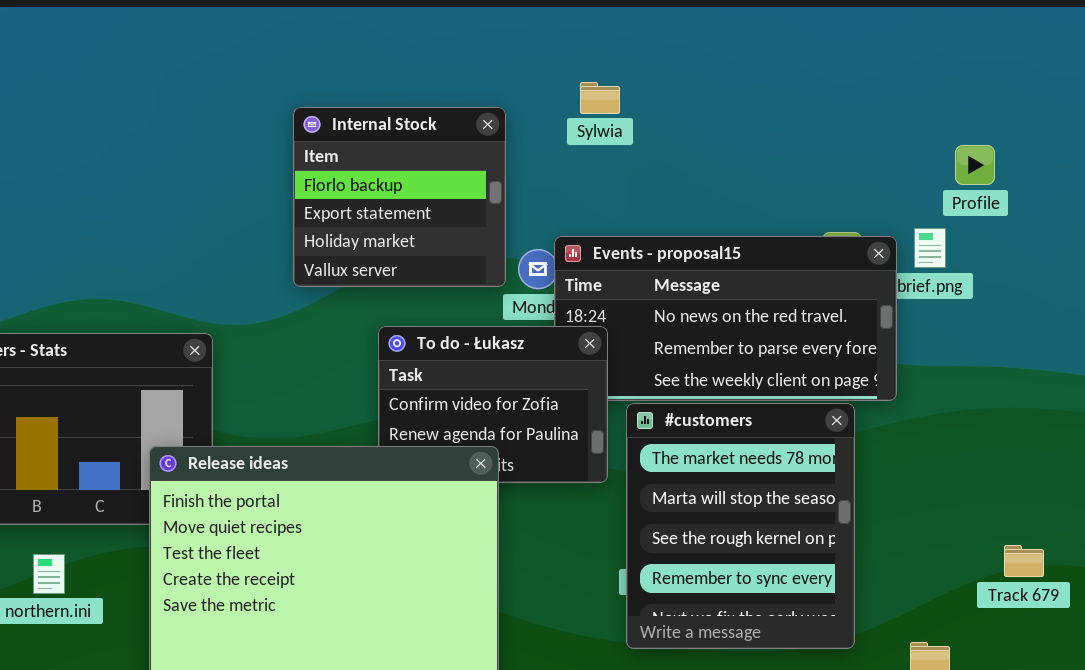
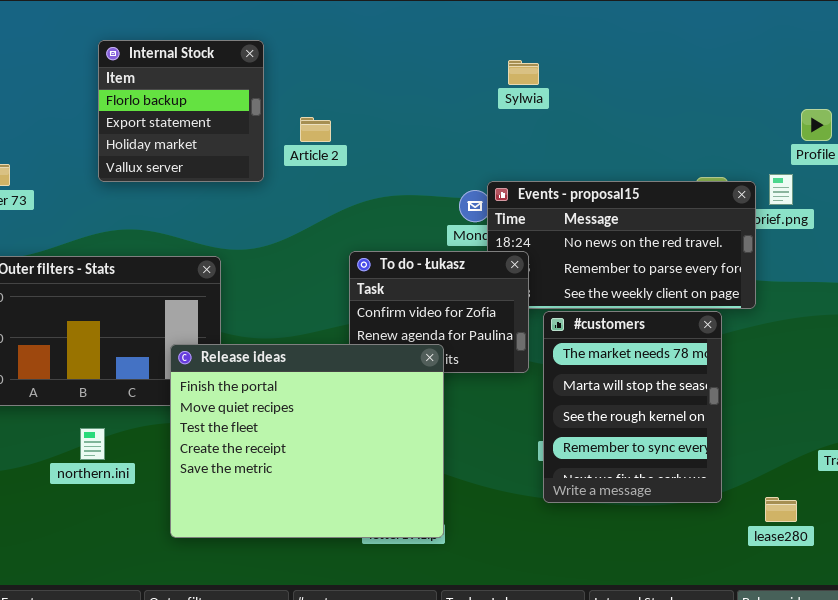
Internal Stock: [293,107,506,287] -> [98,40,264,182], moved

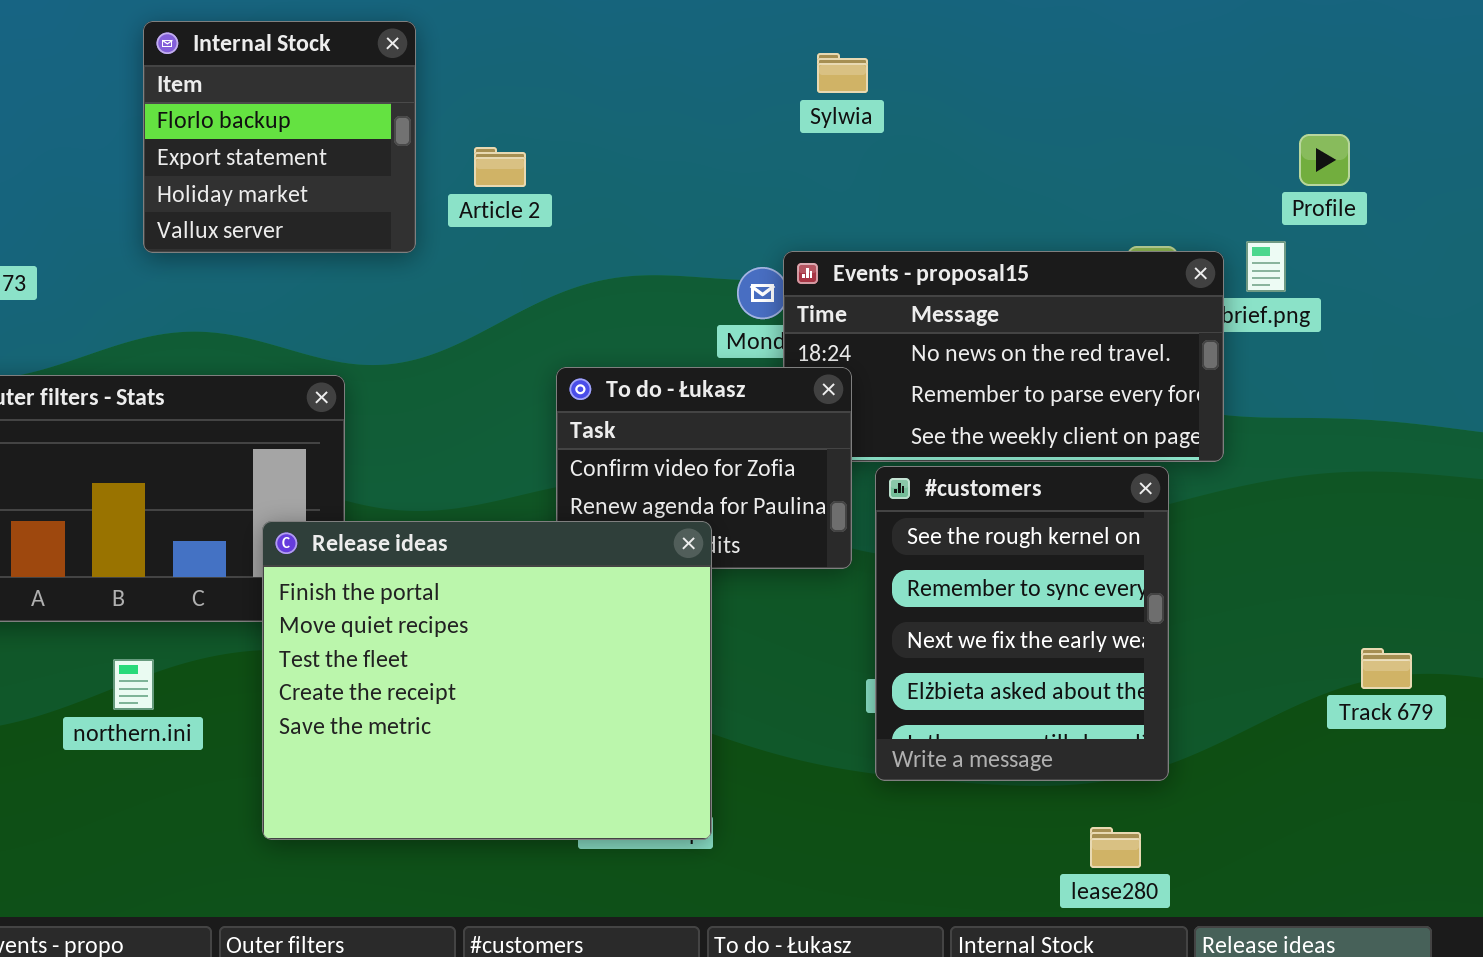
#customers: [543,311,722,503] -> [875,466,1169,781], scrolled down 2 rows
lease280: [765,497,797,522] -> [1090,827,1141,868], moved

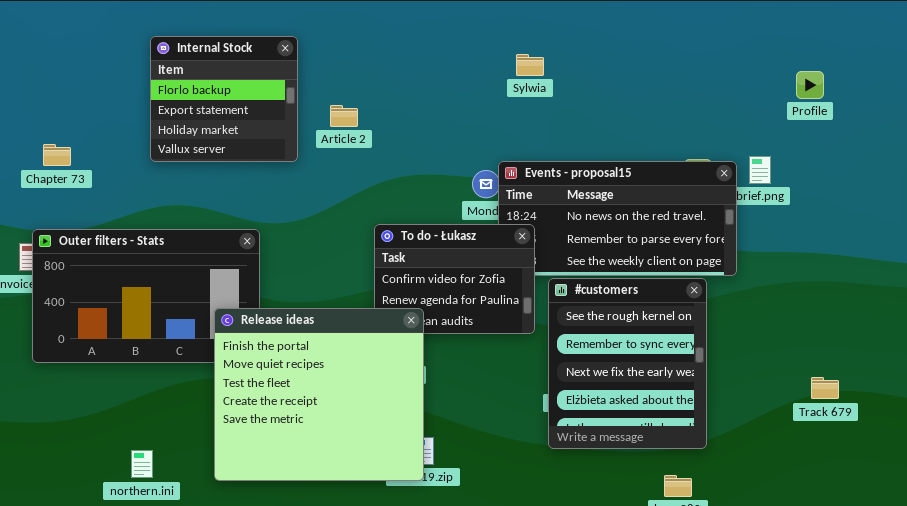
Profile: [1299,134,1350,186] -> [796,71,824,99], moved
Release ideas: [262,521,712,840] -> [214,308,424,481], resized
northern.ini: [113,659,154,710] -> [131,450,153,478], moved

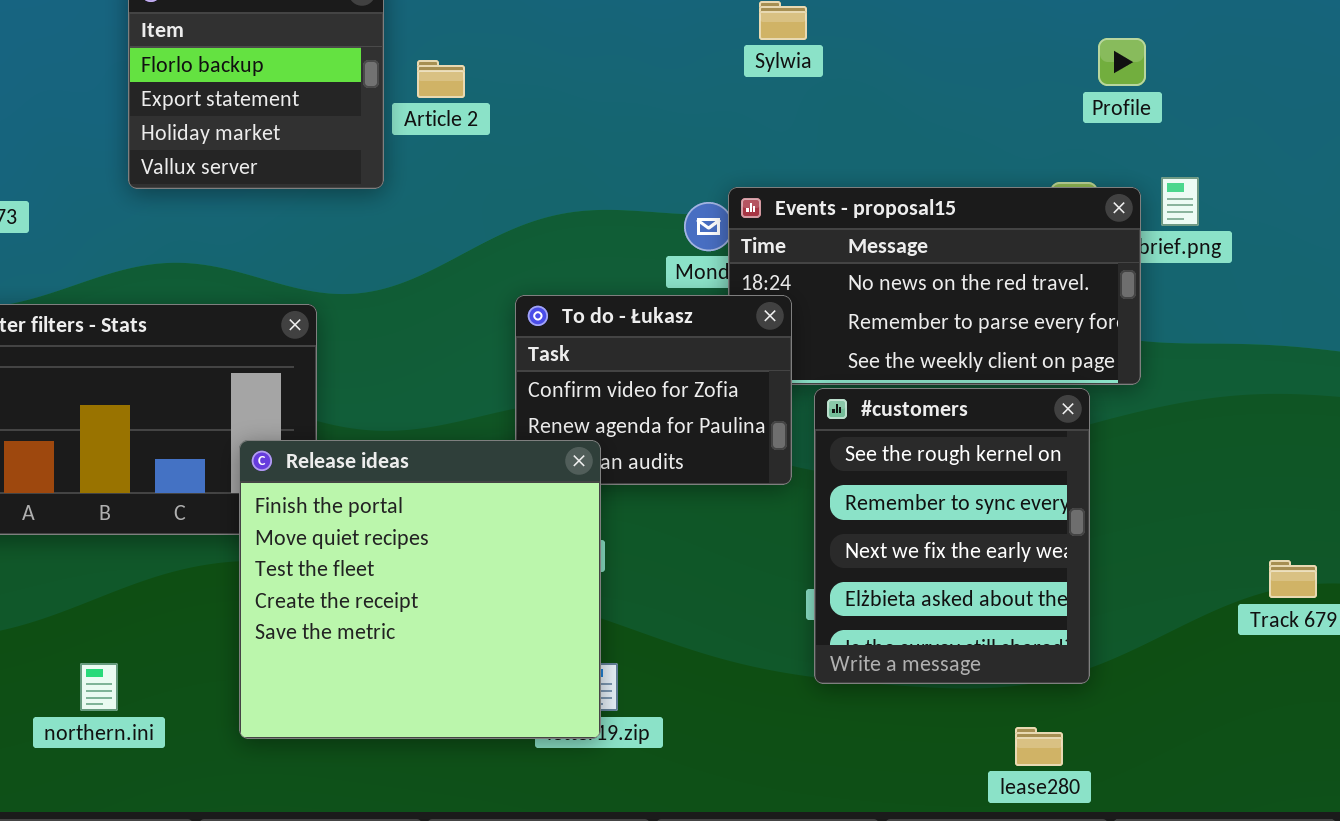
Profile: [796,71,824,99] -> [1098,38,1146,86], moved
Article 2: [330,105,358,127] -> [417,60,465,98], moved
northern.ini: [131,450,153,478] -> [80,663,118,711], moved

